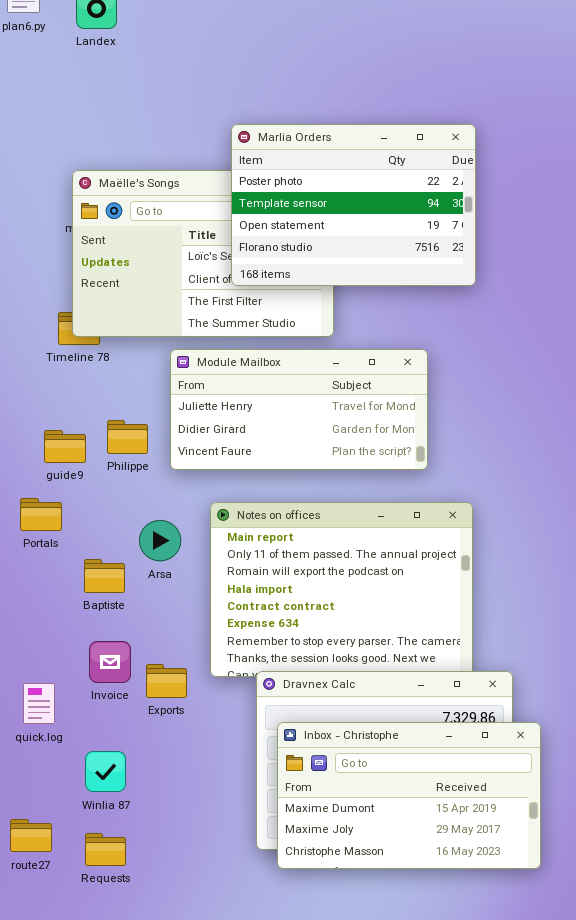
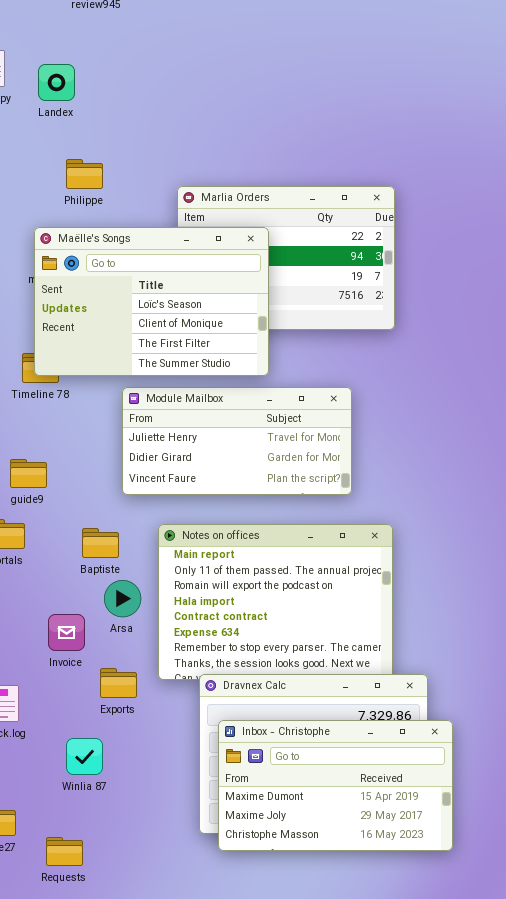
Maëlle's Songs: [72,170,334,337] -> [34,227,269,376], raised
Philippe: [107,420,148,454] -> [66,159,103,189], moved
Arsa: [139,520,181,561] -> [104,580,141,617], moved
Baptiste: [84,559,125,593] -> [82,528,119,558], moved
Invoice: [89,641,131,683] -> [48,614,85,651], moved
Winlia 87: [85,751,126,792] -> [66,738,103,775], moved
Requests: [85,833,126,866] -> [46,837,83,866], moved

